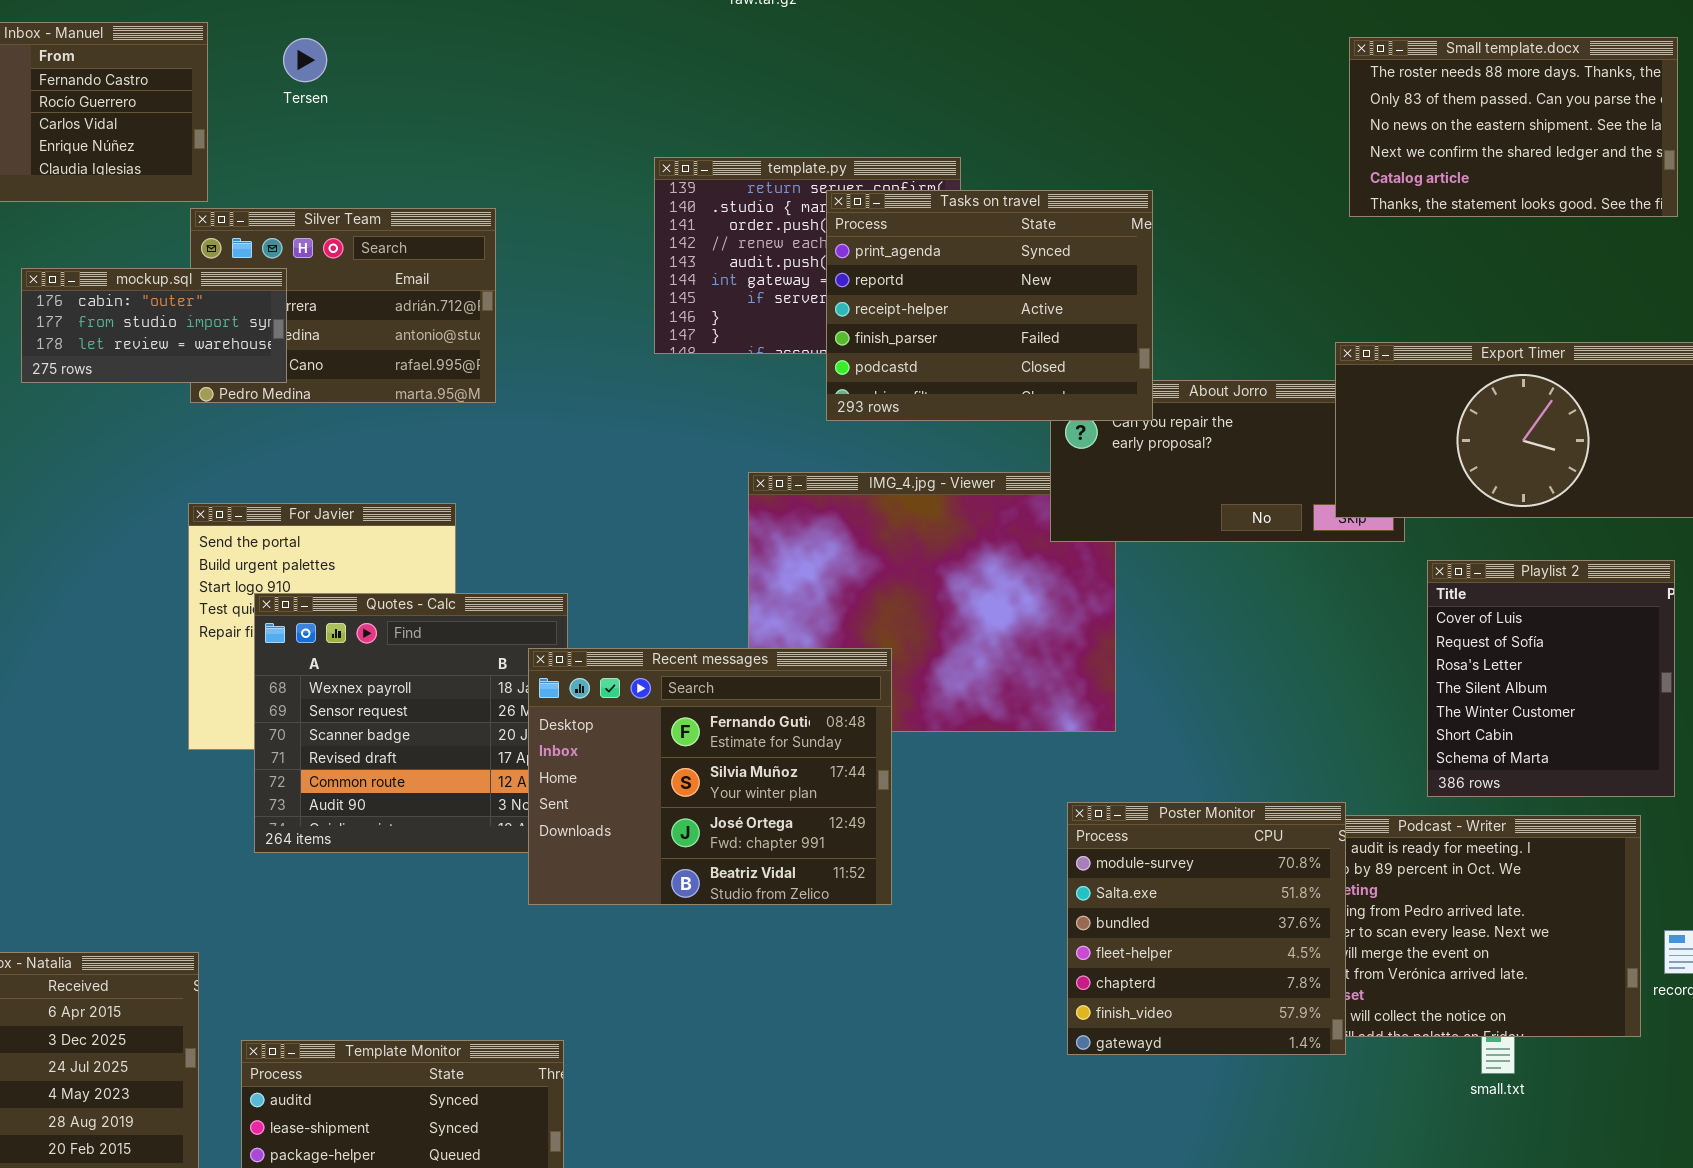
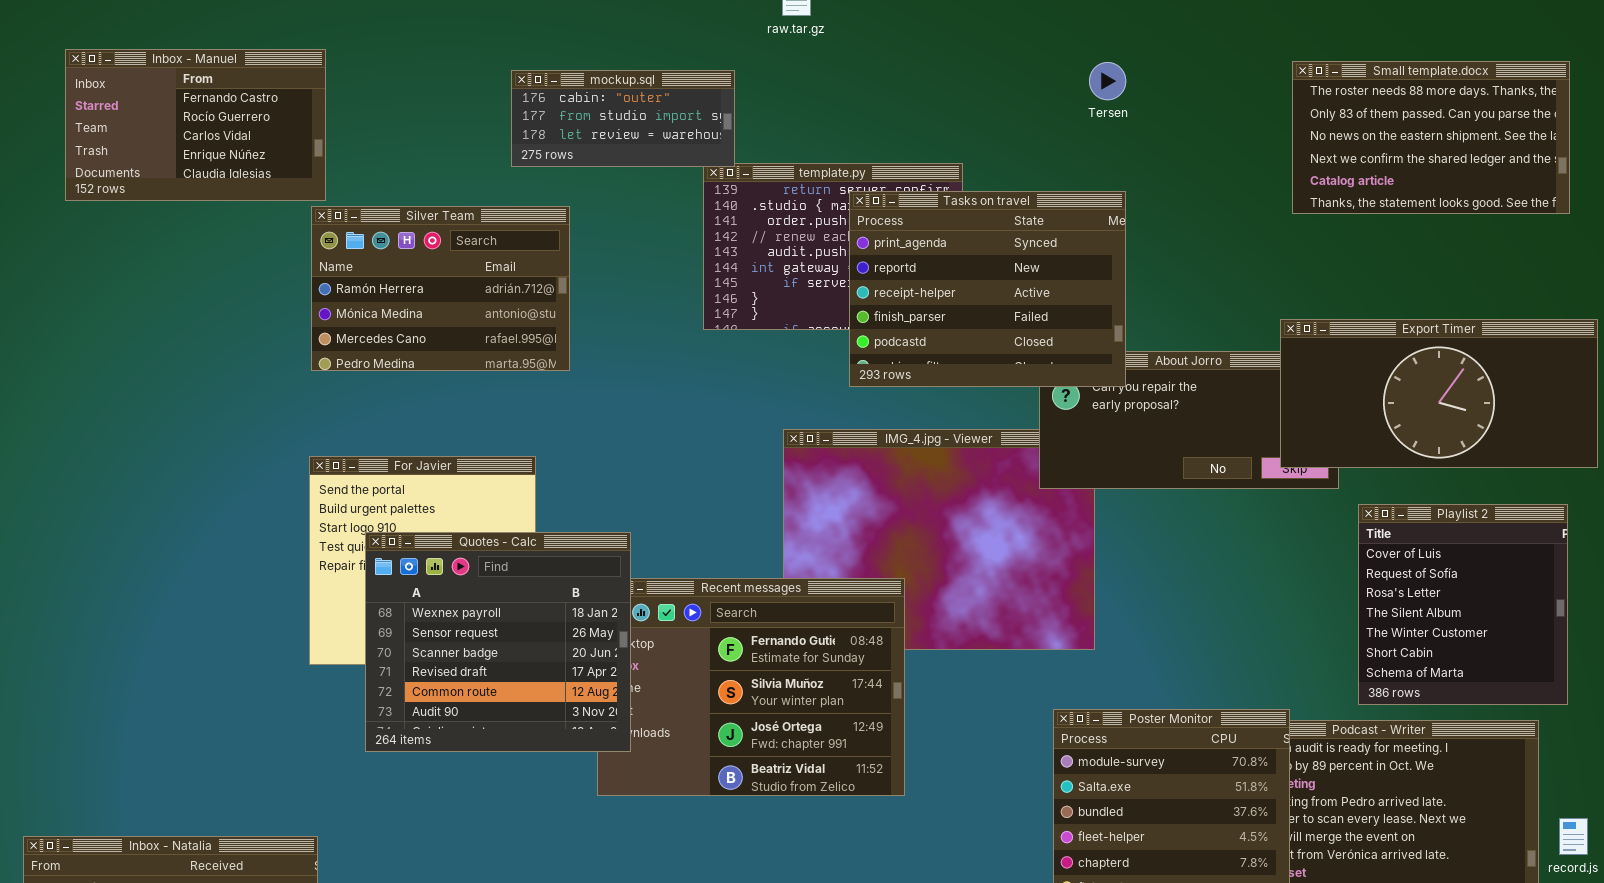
Tersen: [283,38,327,82] -> [1089,62,1126,100], moved
mockup.sql: [21,268,287,383] -> [511,70,735,167], moved
Quotes - Calc: [254,593,568,853] -> [365,532,631,752], raised

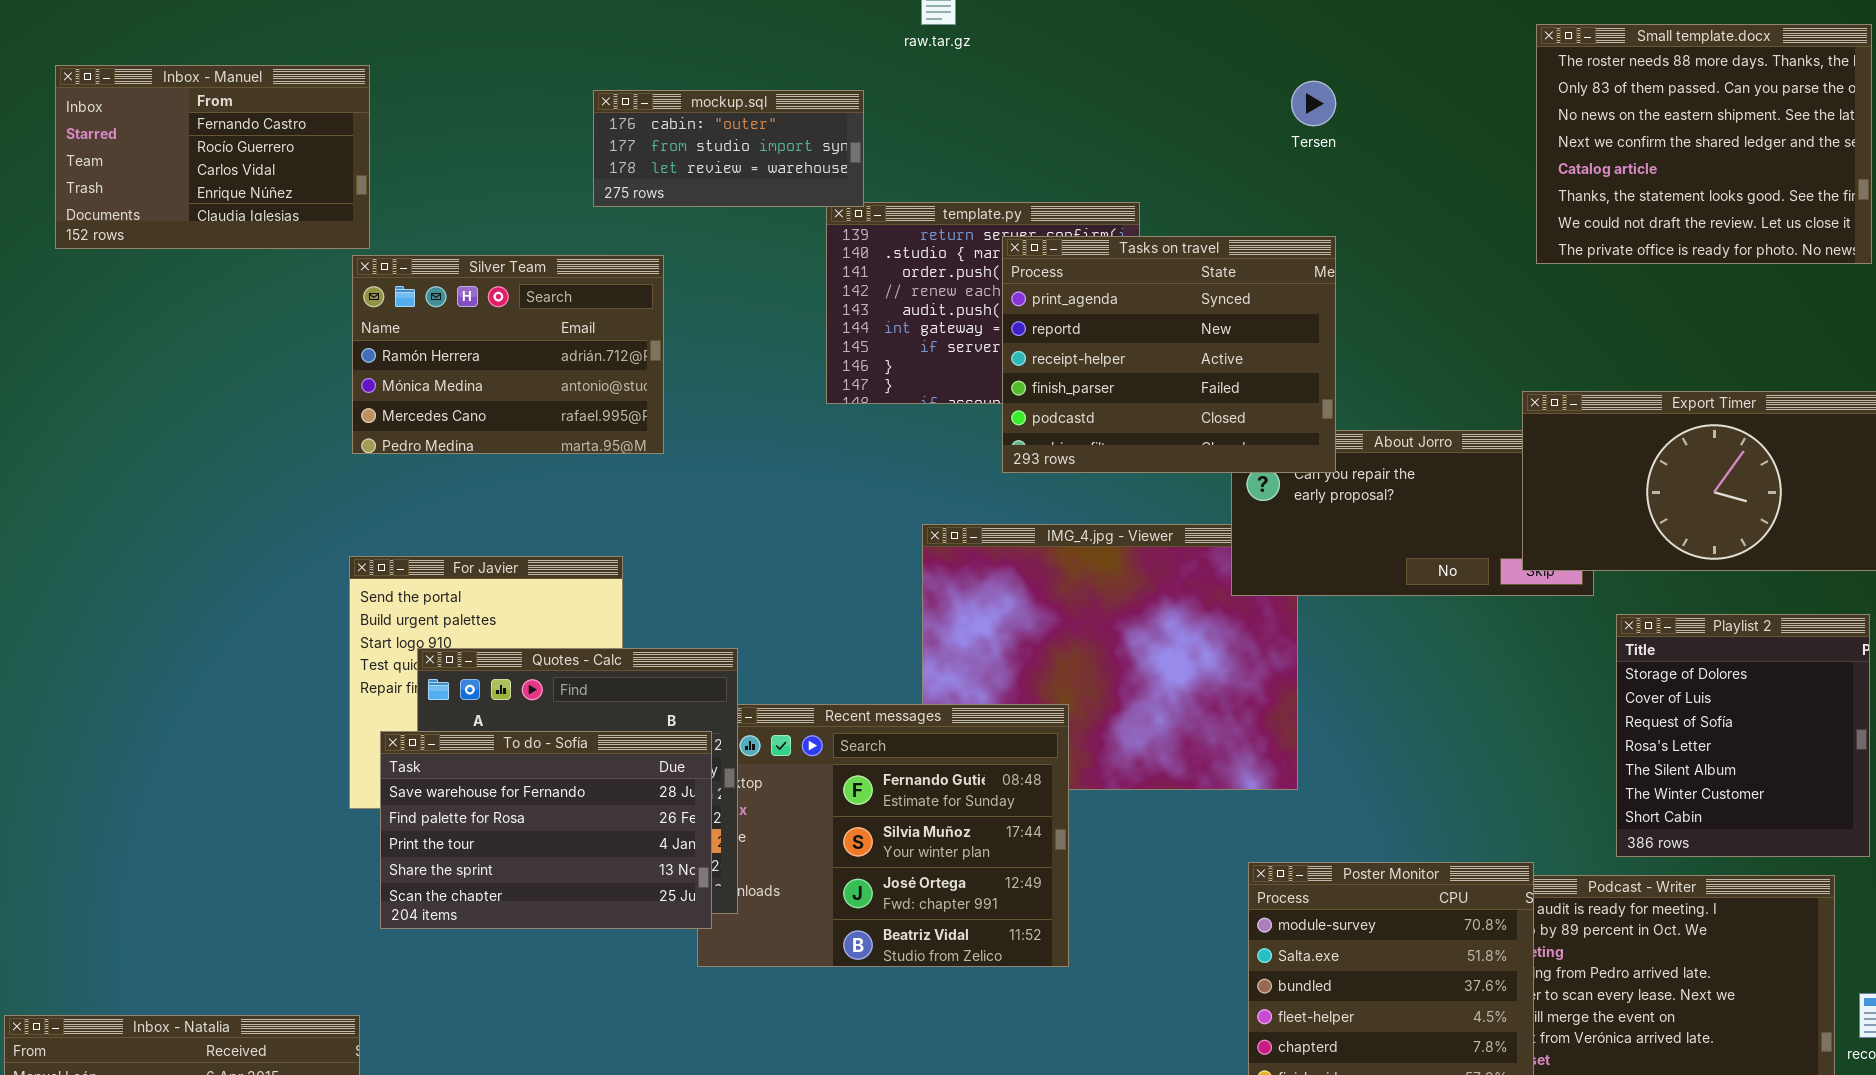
Small template.docx: [1292,61,1570,214] -> [1536,24,1872,264], resized
Playlist 2: [1358,504,1568,705] -> [1616,614,1870,857], scrolled up 1 row
To do - Sofía: none -> [380,731,712,929], opened

